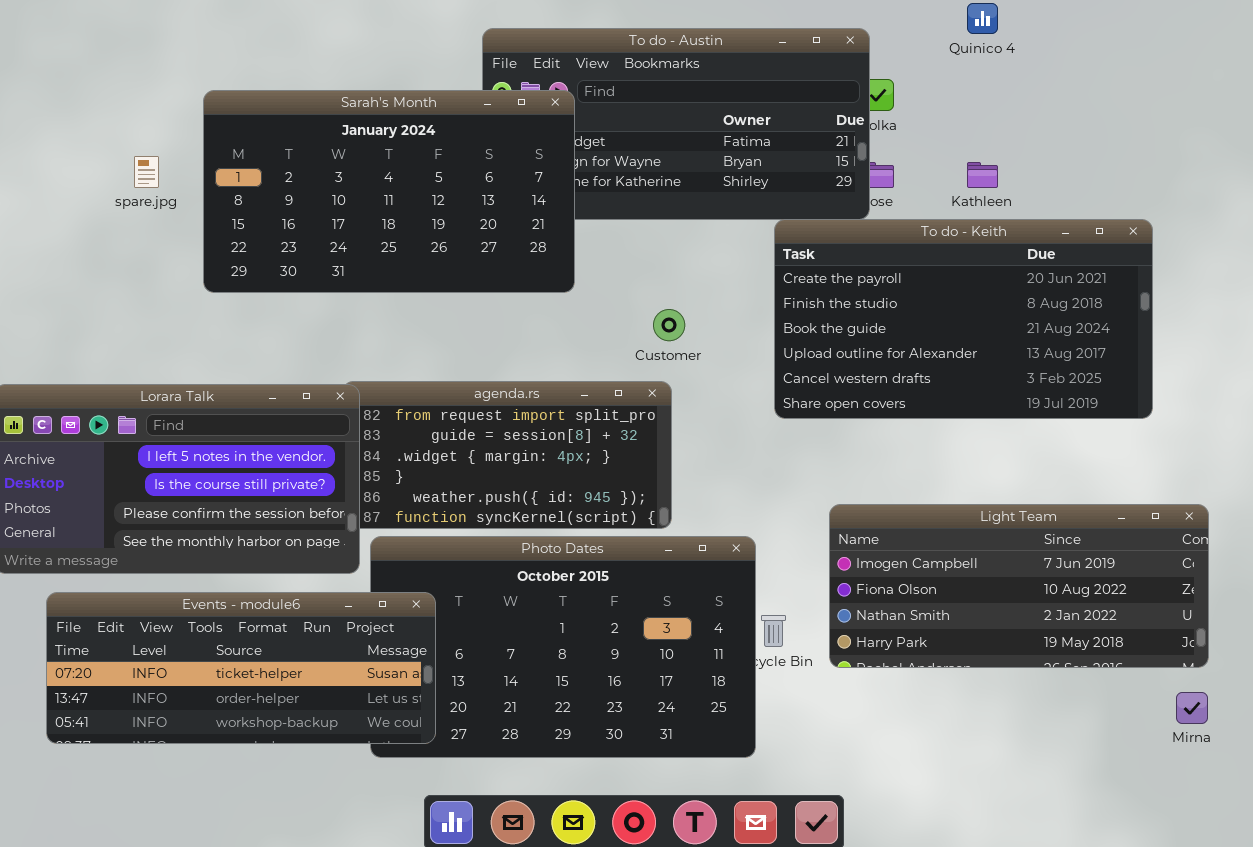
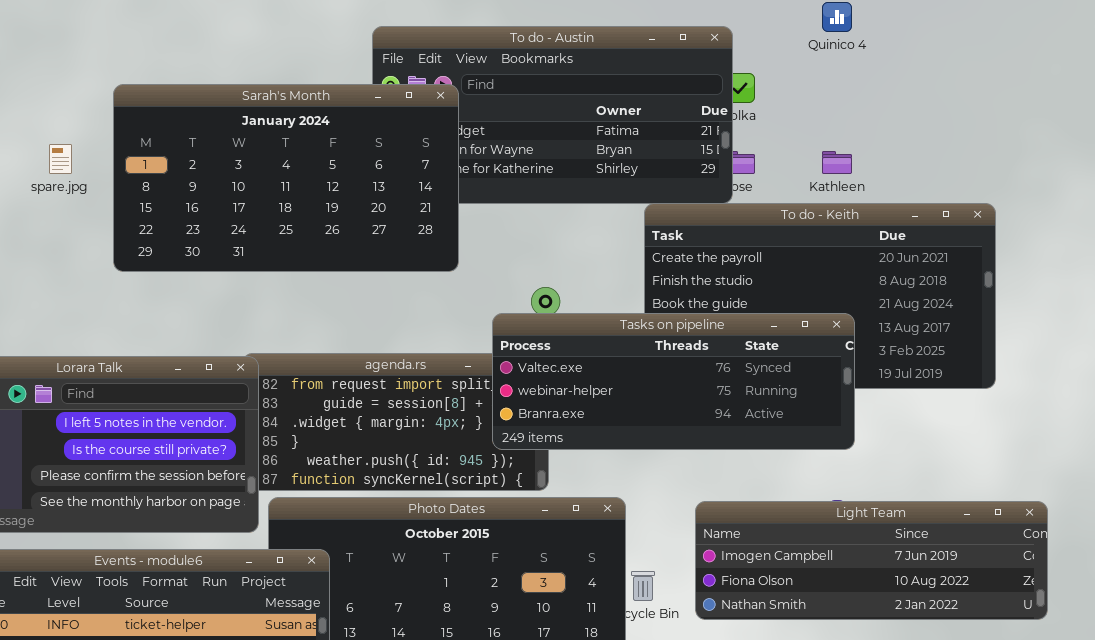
Tasks on pipeline: none -> [492,313,855,450], opened
Light Team: [829,504,1209,668] -> [695,501,1048,620], resized

